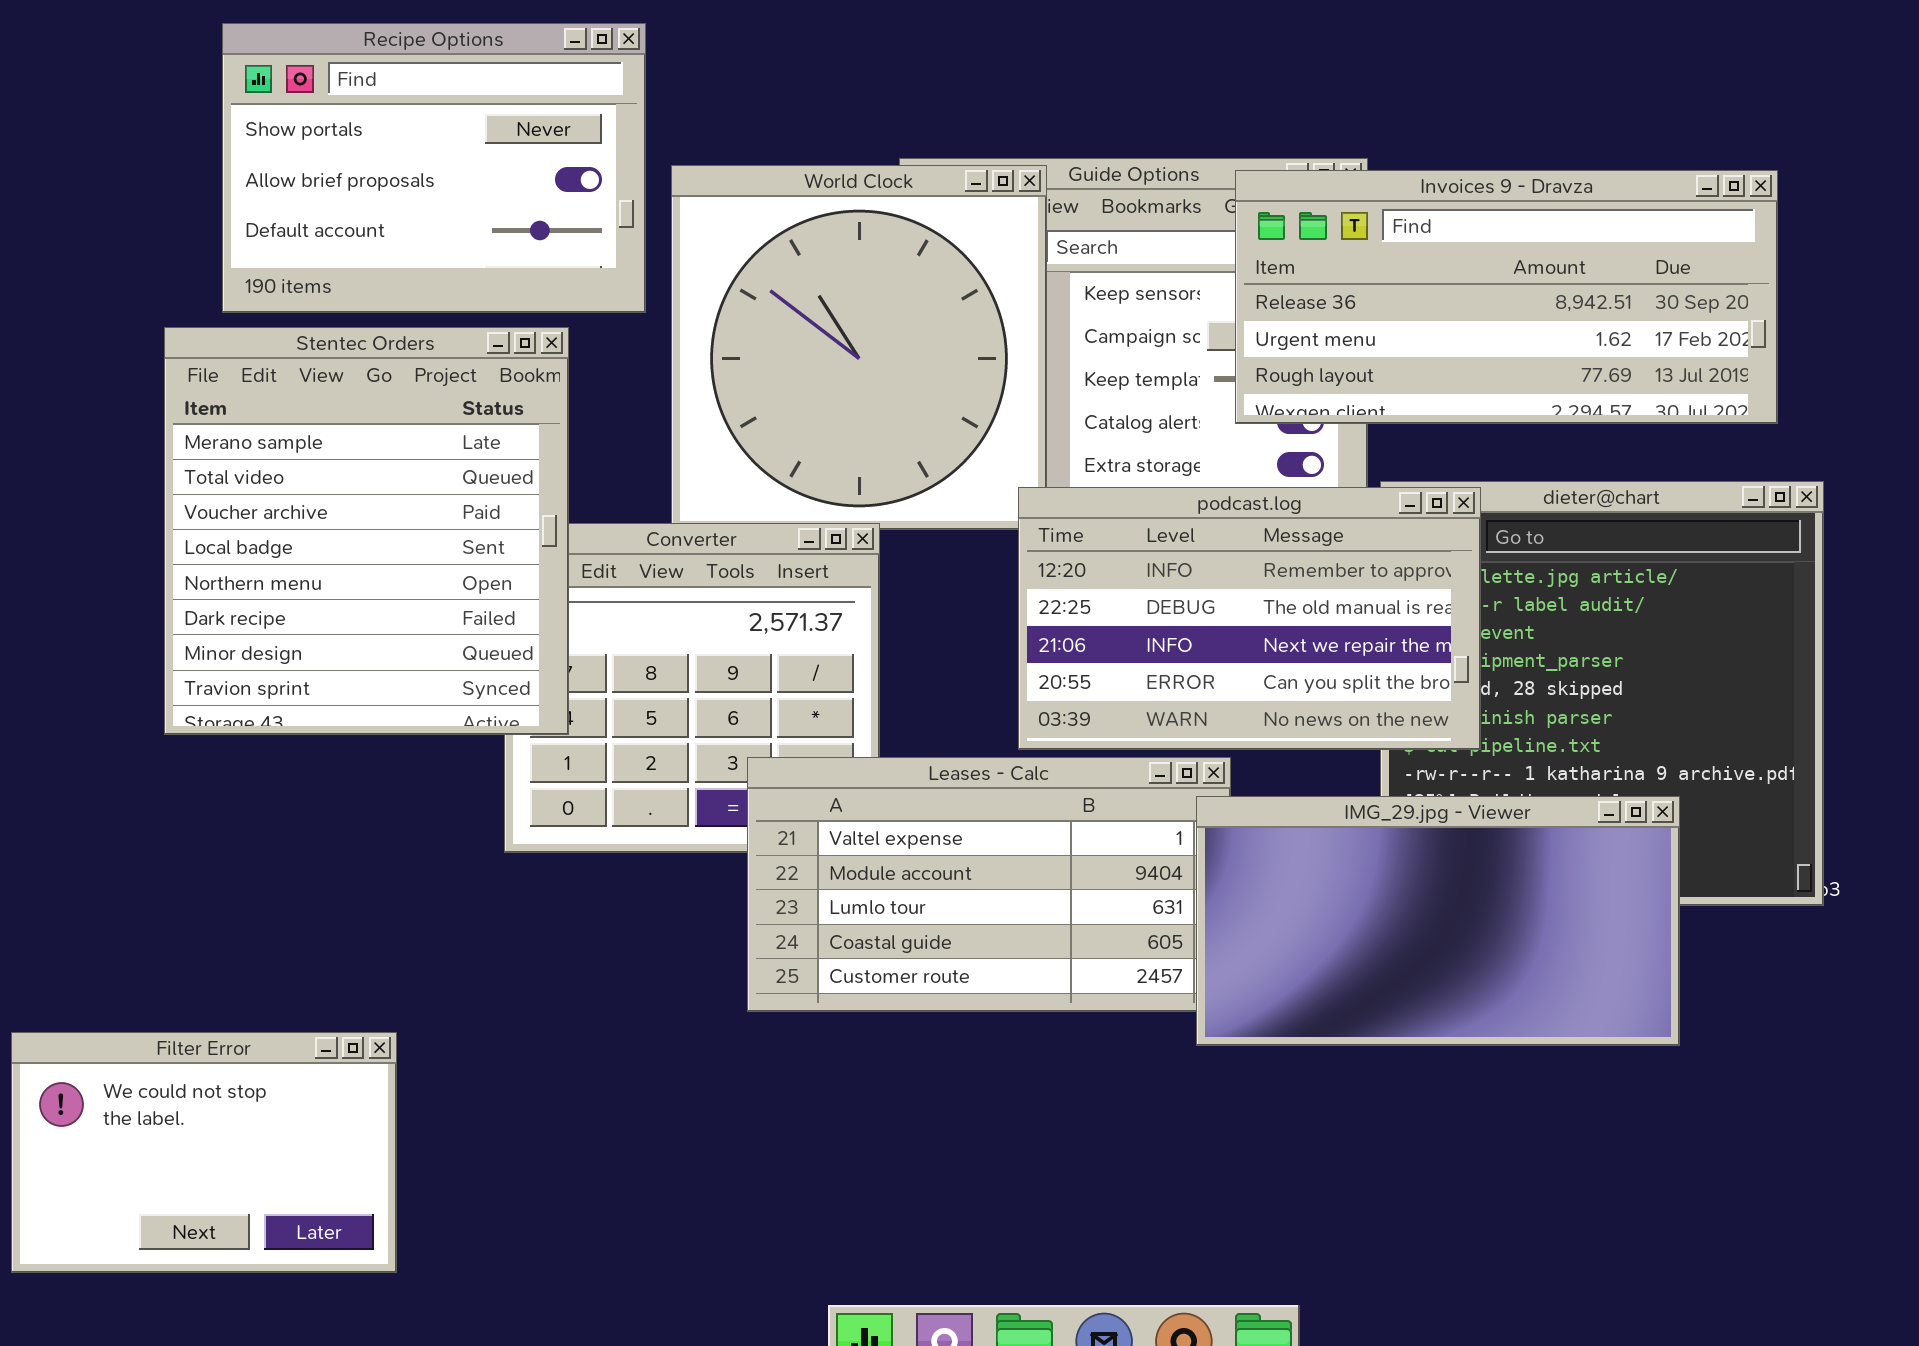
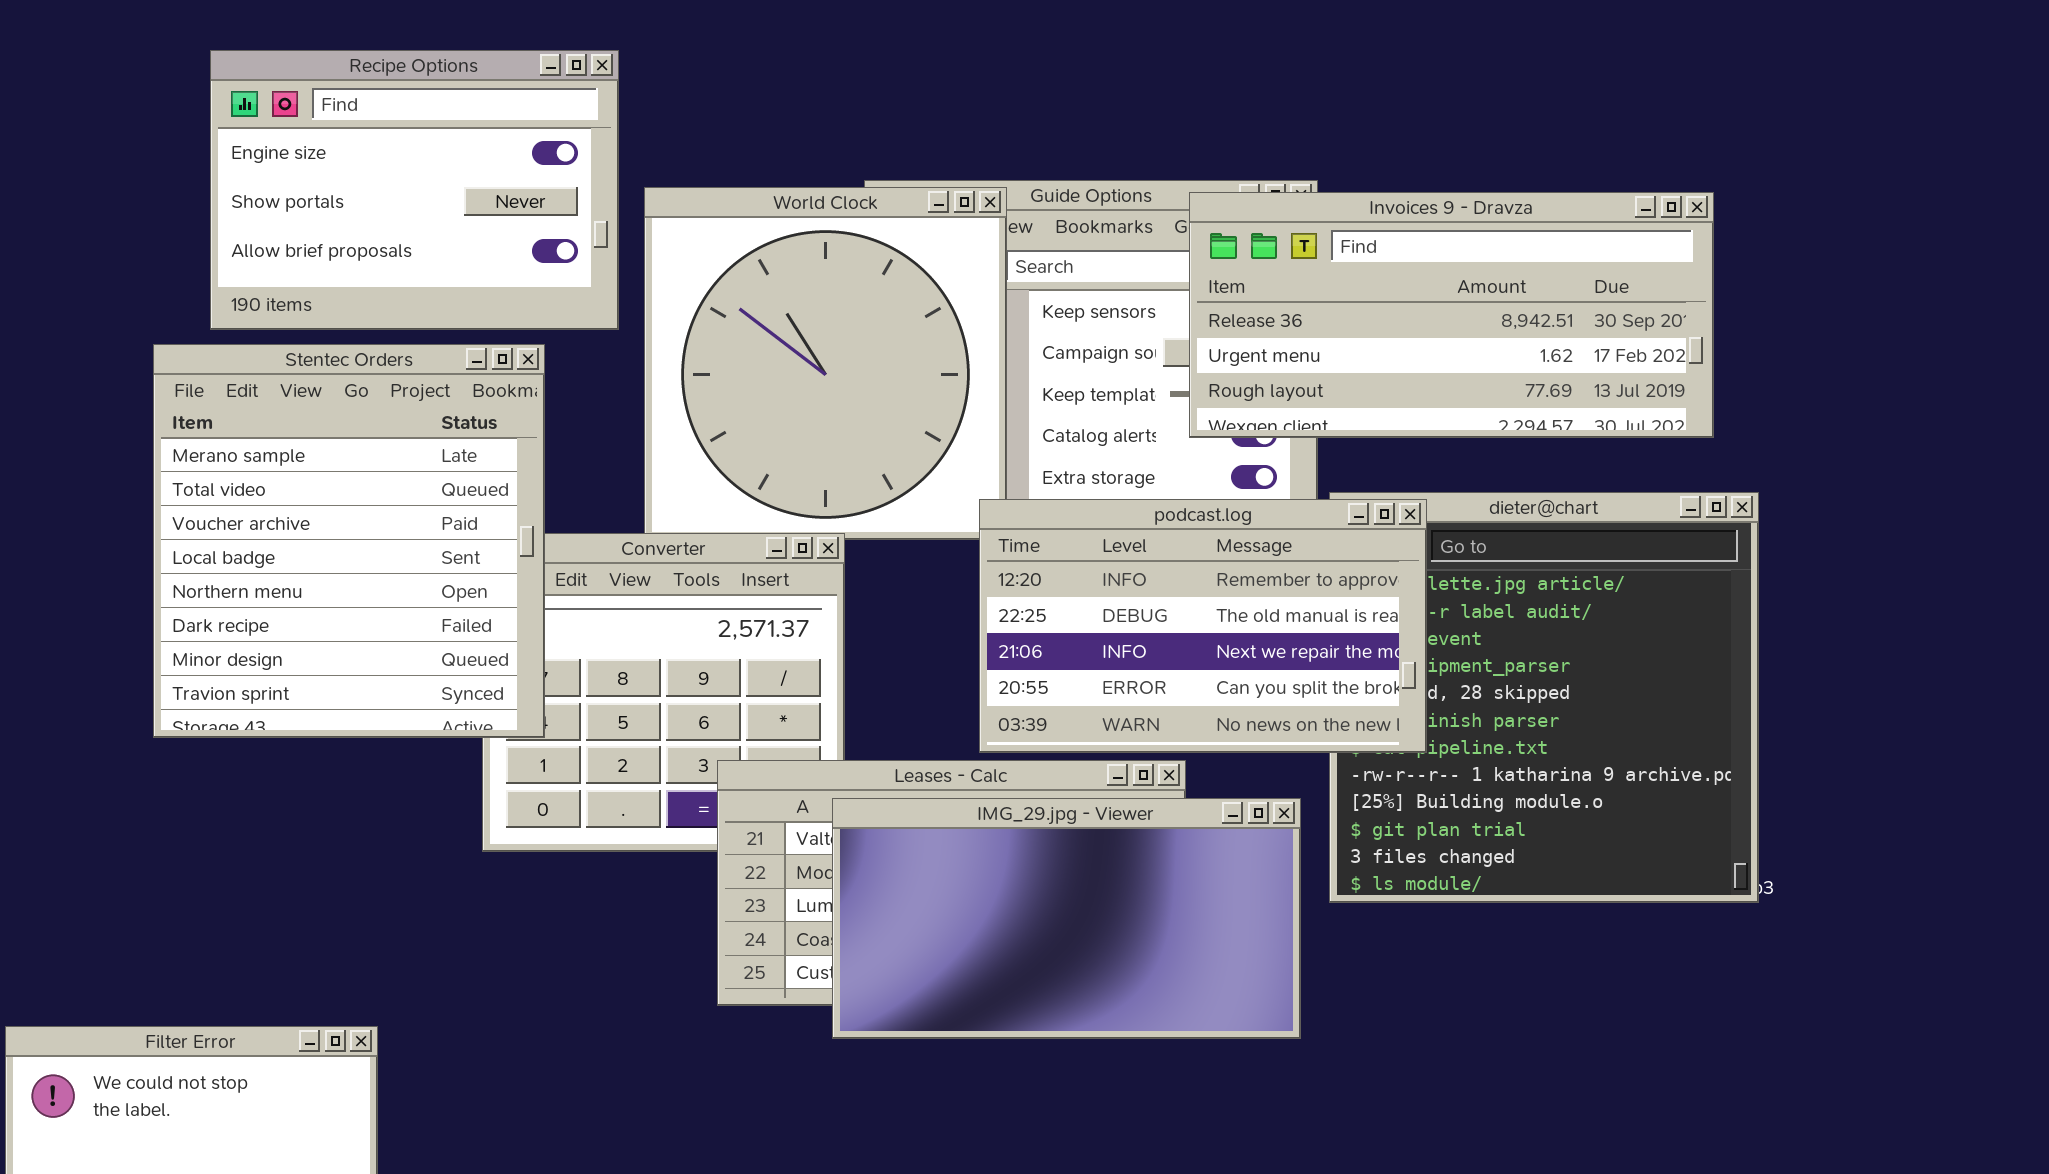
Recipe Options: [222,23,646,313] -> [210,50,619,330], scrolled up 1 row
IMG_29.jpg - Viewer: [1196,796,1680,1046] -> [832,798,1301,1039], moved

